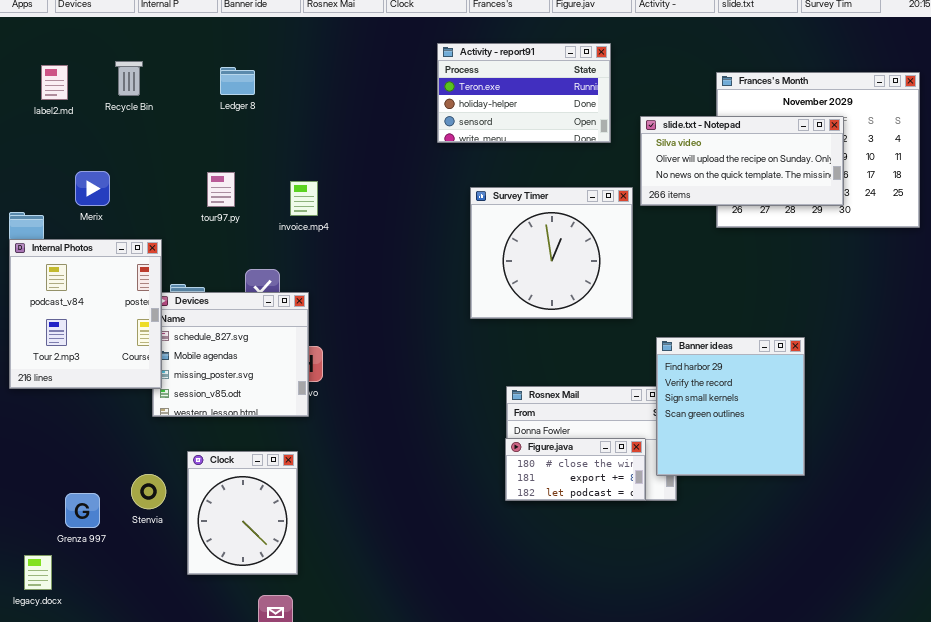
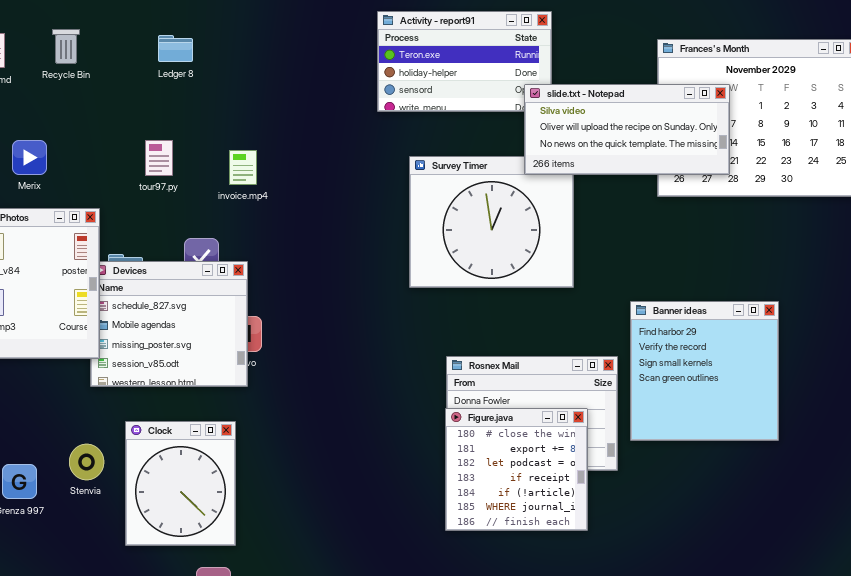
slide.txt - Notepad: [640,116,844,206] -> [524,84,730,175], moved
Banner ideas: [656,337,805,476] -> [630,301,779,441], moved
Figure.java: [505,438,646,501] -> [445,408,588,531], resized

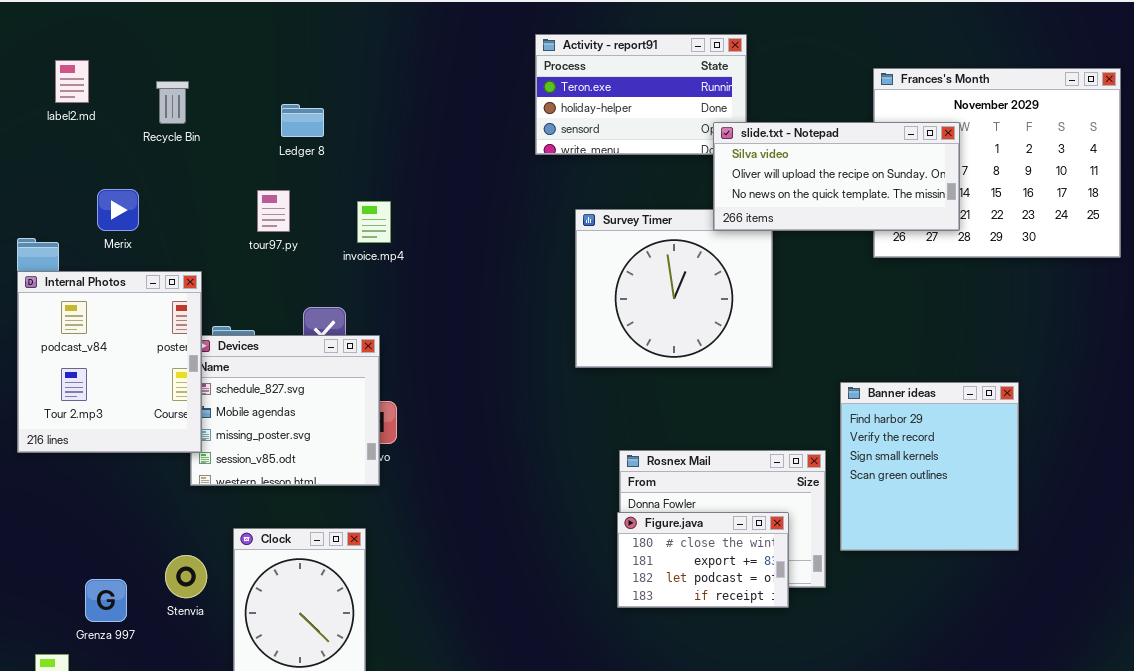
Recycle Bin: [52,29,80,64] -> [156,81,189,124], moved
Ledger 8: [158,35,193,62] -> [281,104,324,137], moved
Figure.java: [445,408,588,531] -> [617,512,789,608], resized

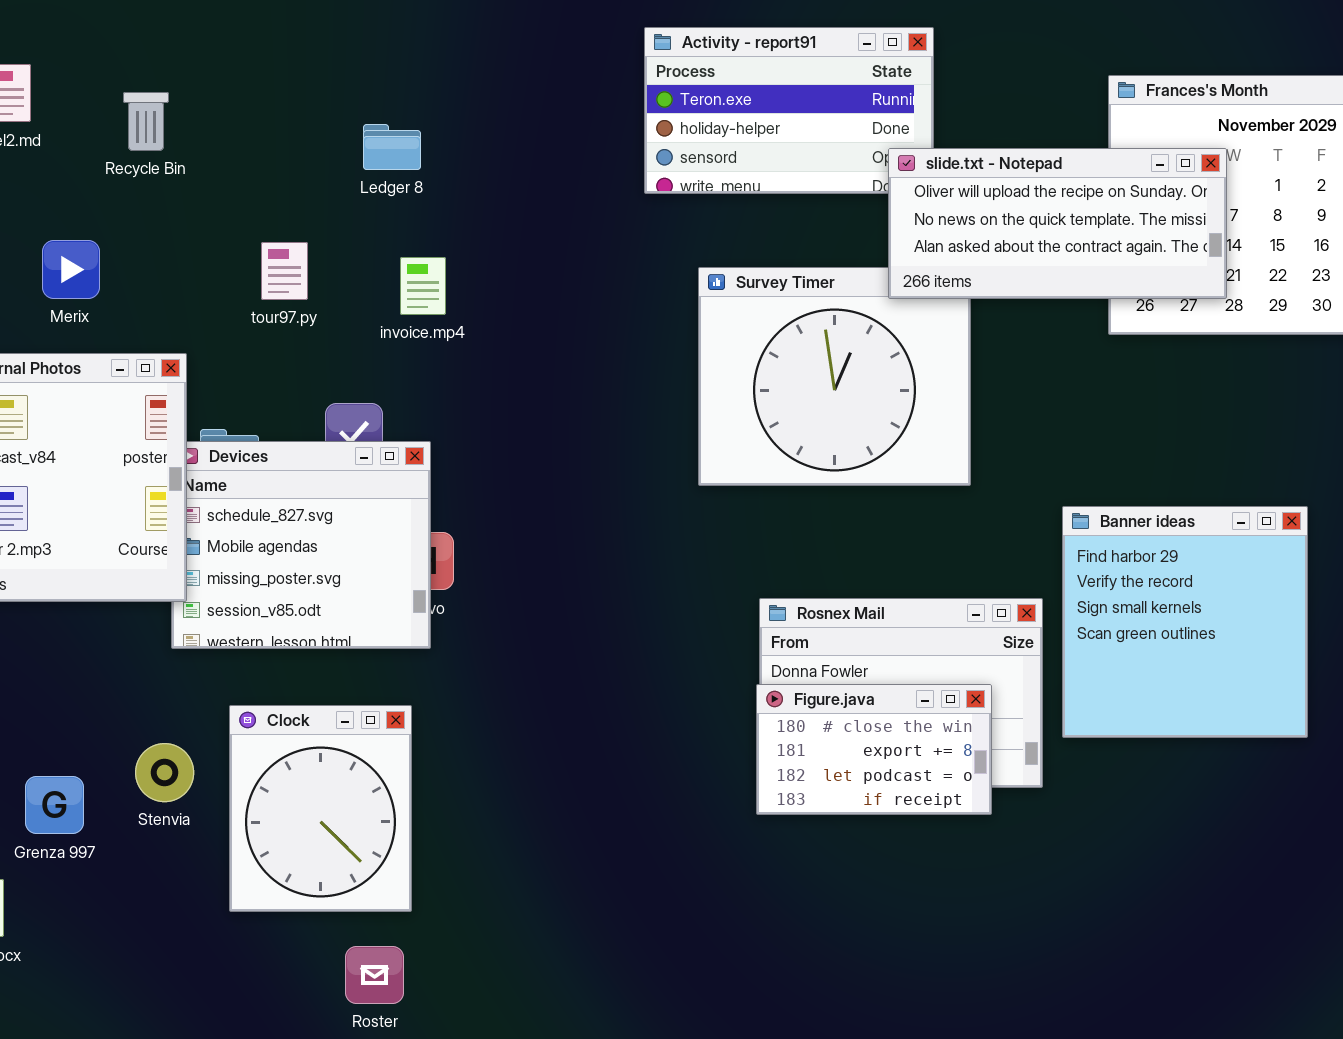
Ledger 8: [281,104,324,137] -> [363,124,421,170], moved
slide.txt - Notepad: [713,122,960,231] -> [888,148,1227,299], scrolled down 1 row

